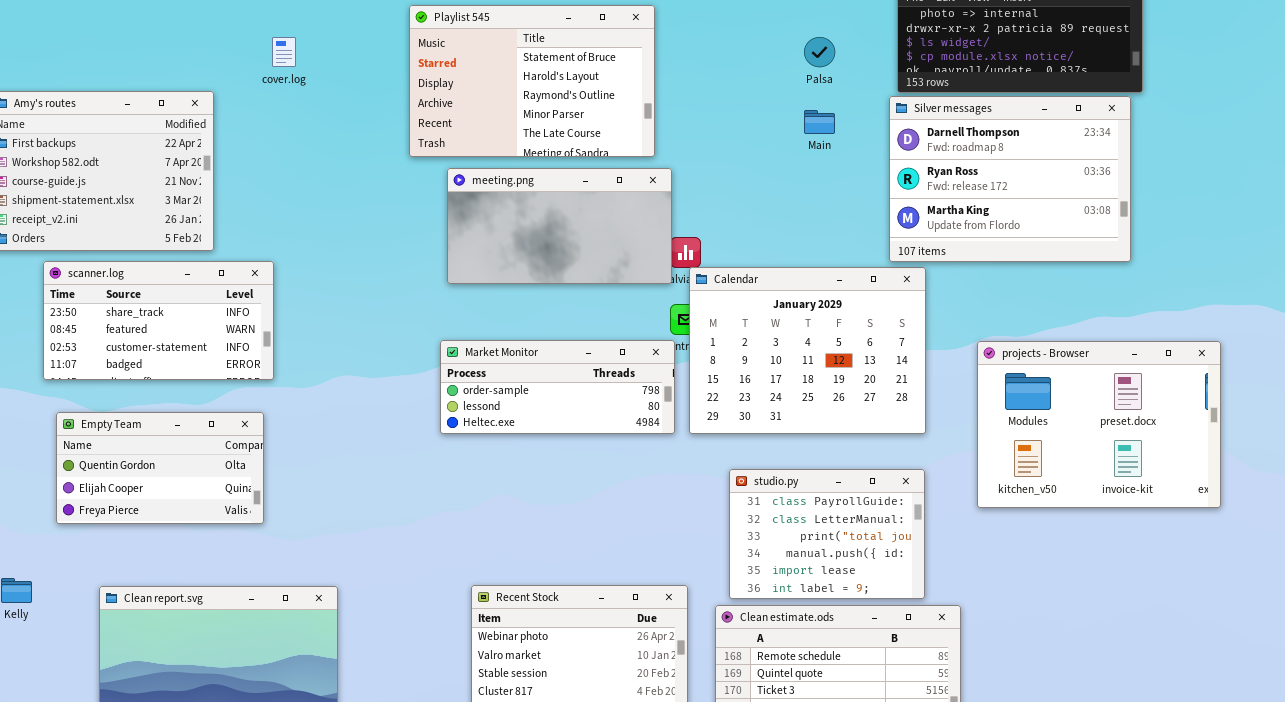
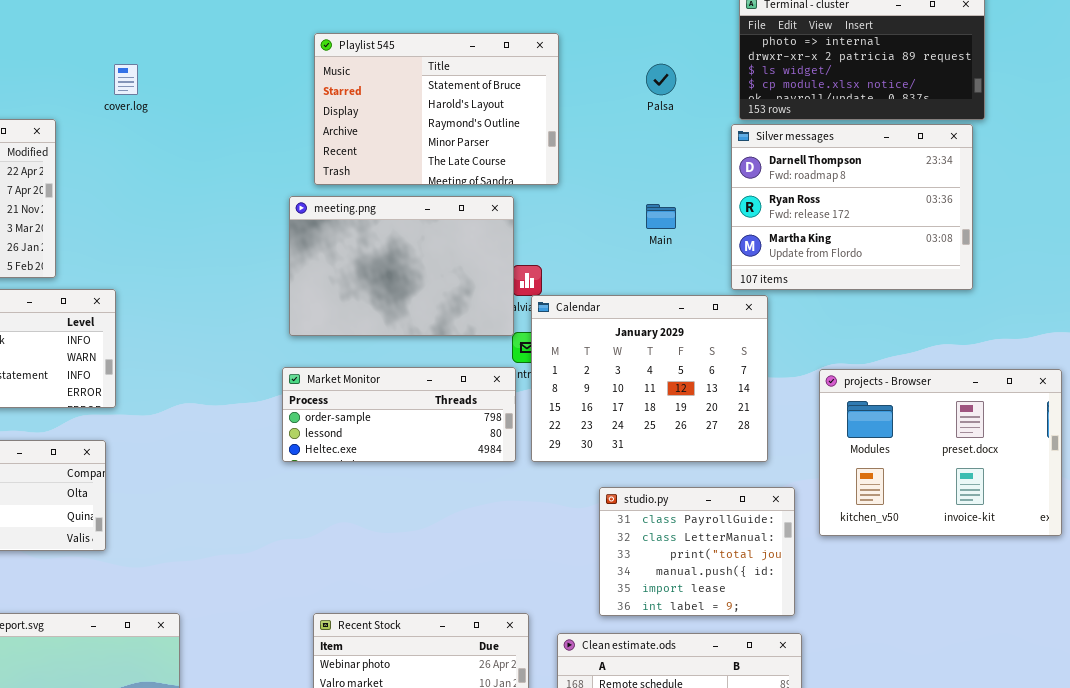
Playlist 545: [409,5,655,157] -> [314,33,559,185], moved
Main: [804,110,835,134] -> [646,204,676,229], moved
meeting.png: [447,168,672,284] -> [289,196,514,336], resized
studio.py: [729,469,925,599] -> [599,487,795,616], moved

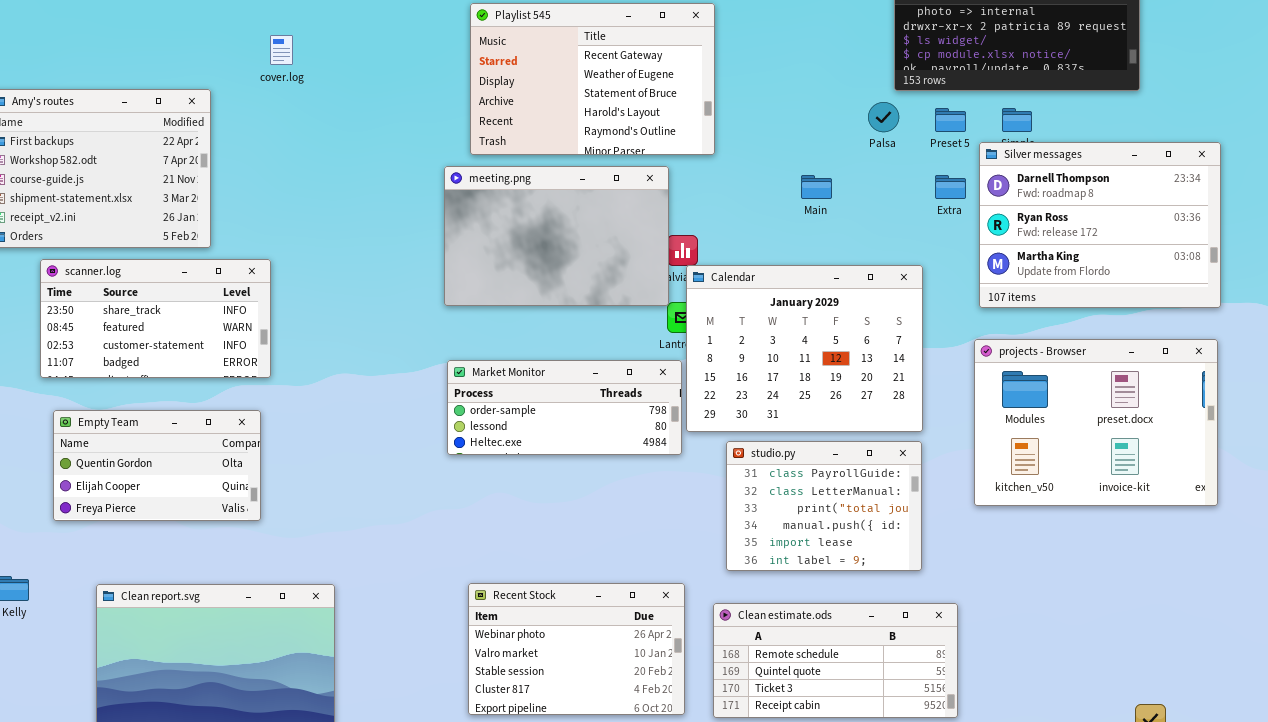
Playlist 545: [314,33,559,185] -> [470,3,715,155], scrolled up 2 rows
Palsa: [646,64,676,95] -> [868,102,899,132], moved
Silver messages: [731,124,973,290] -> [979,142,1221,308], moved
Market Monitor: [282,367,516,462] -> [447,360,682,455], moved
studio.py: [599,487,795,616] -> [726,441,922,571], moved

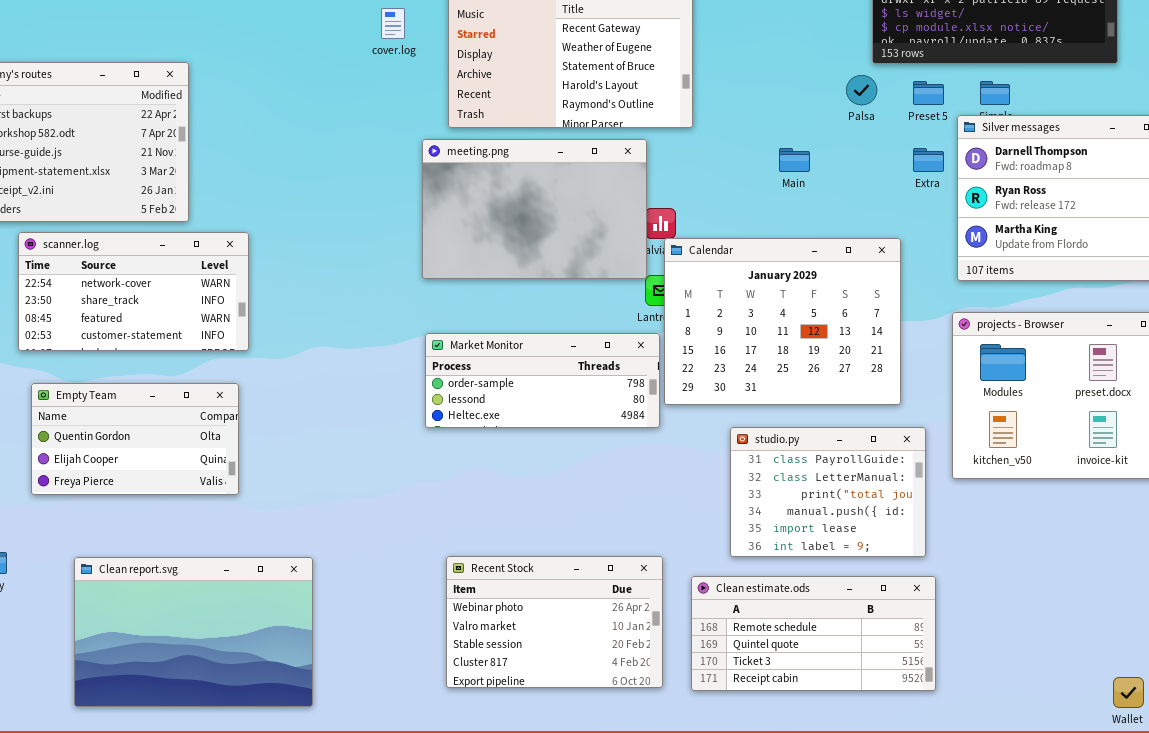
cover.log: [270,35,293,65] -> [381,8,405,39], moved
scanner.log: [40,259,271,378] -> [18,232,249,351], scrolled up 1 row
studio.py: [726,441,922,571] -> [730,427,926,557], moved

